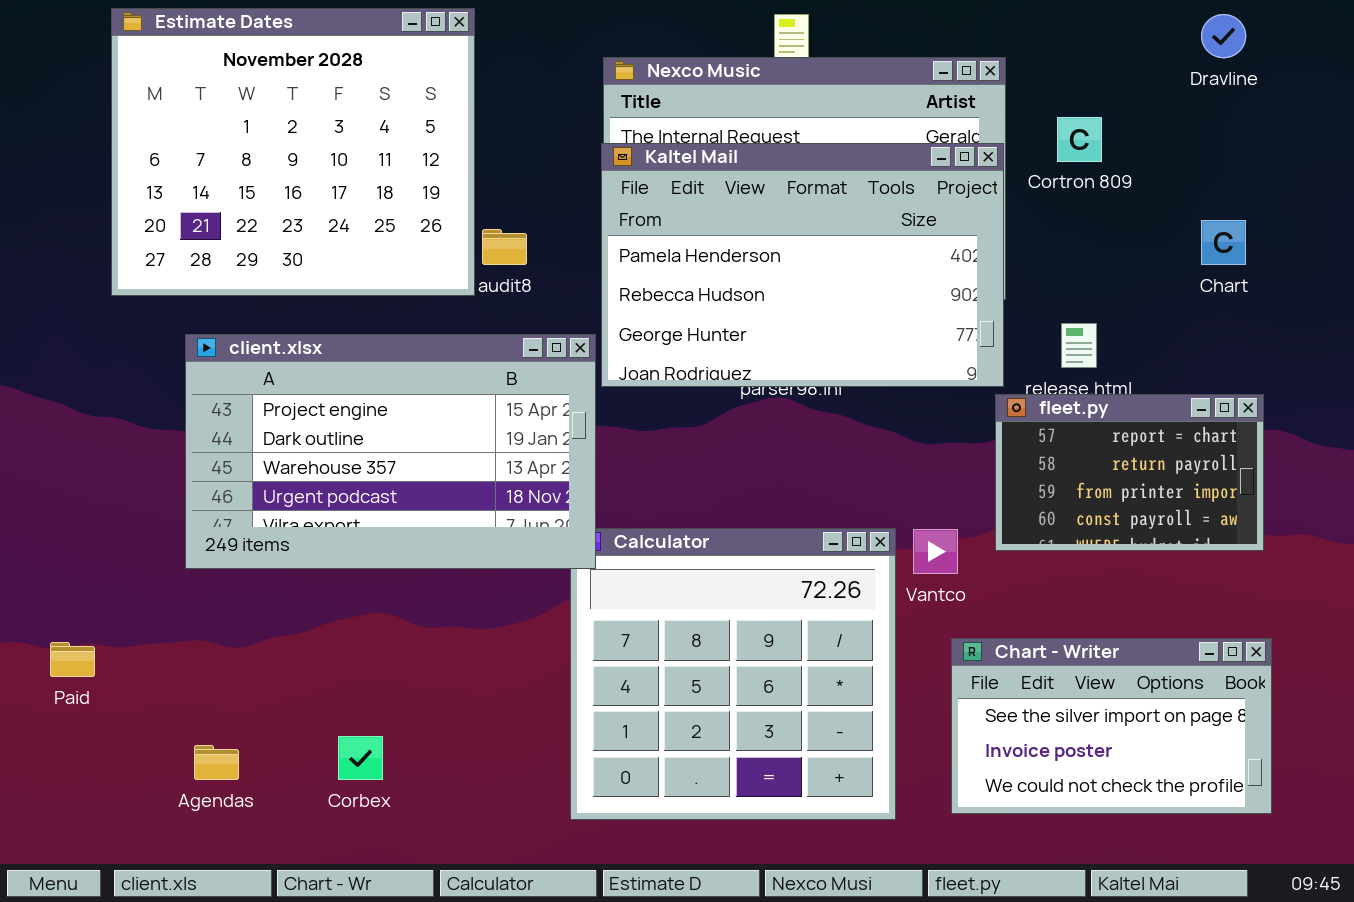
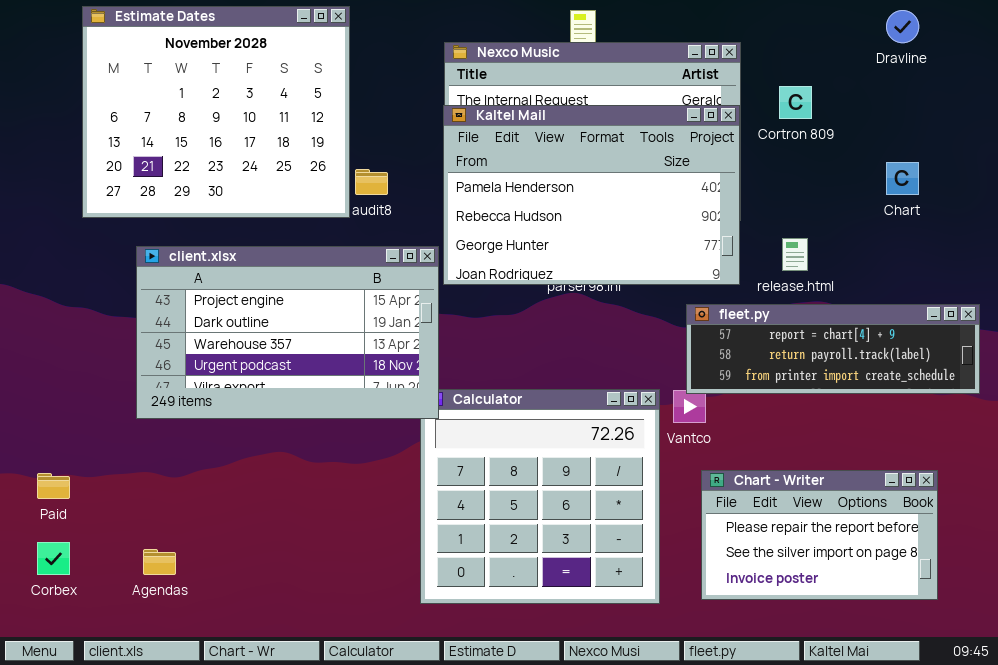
fleet.py: [995,394,1264,551] -> [686,304,980,394], moved, resized
Chart - Writer: [951,638,1272,814] -> [701,470,938,600], scrolled up 1 row
Corbex: [338,736,383,780] -> [37,542,70,575], moved

